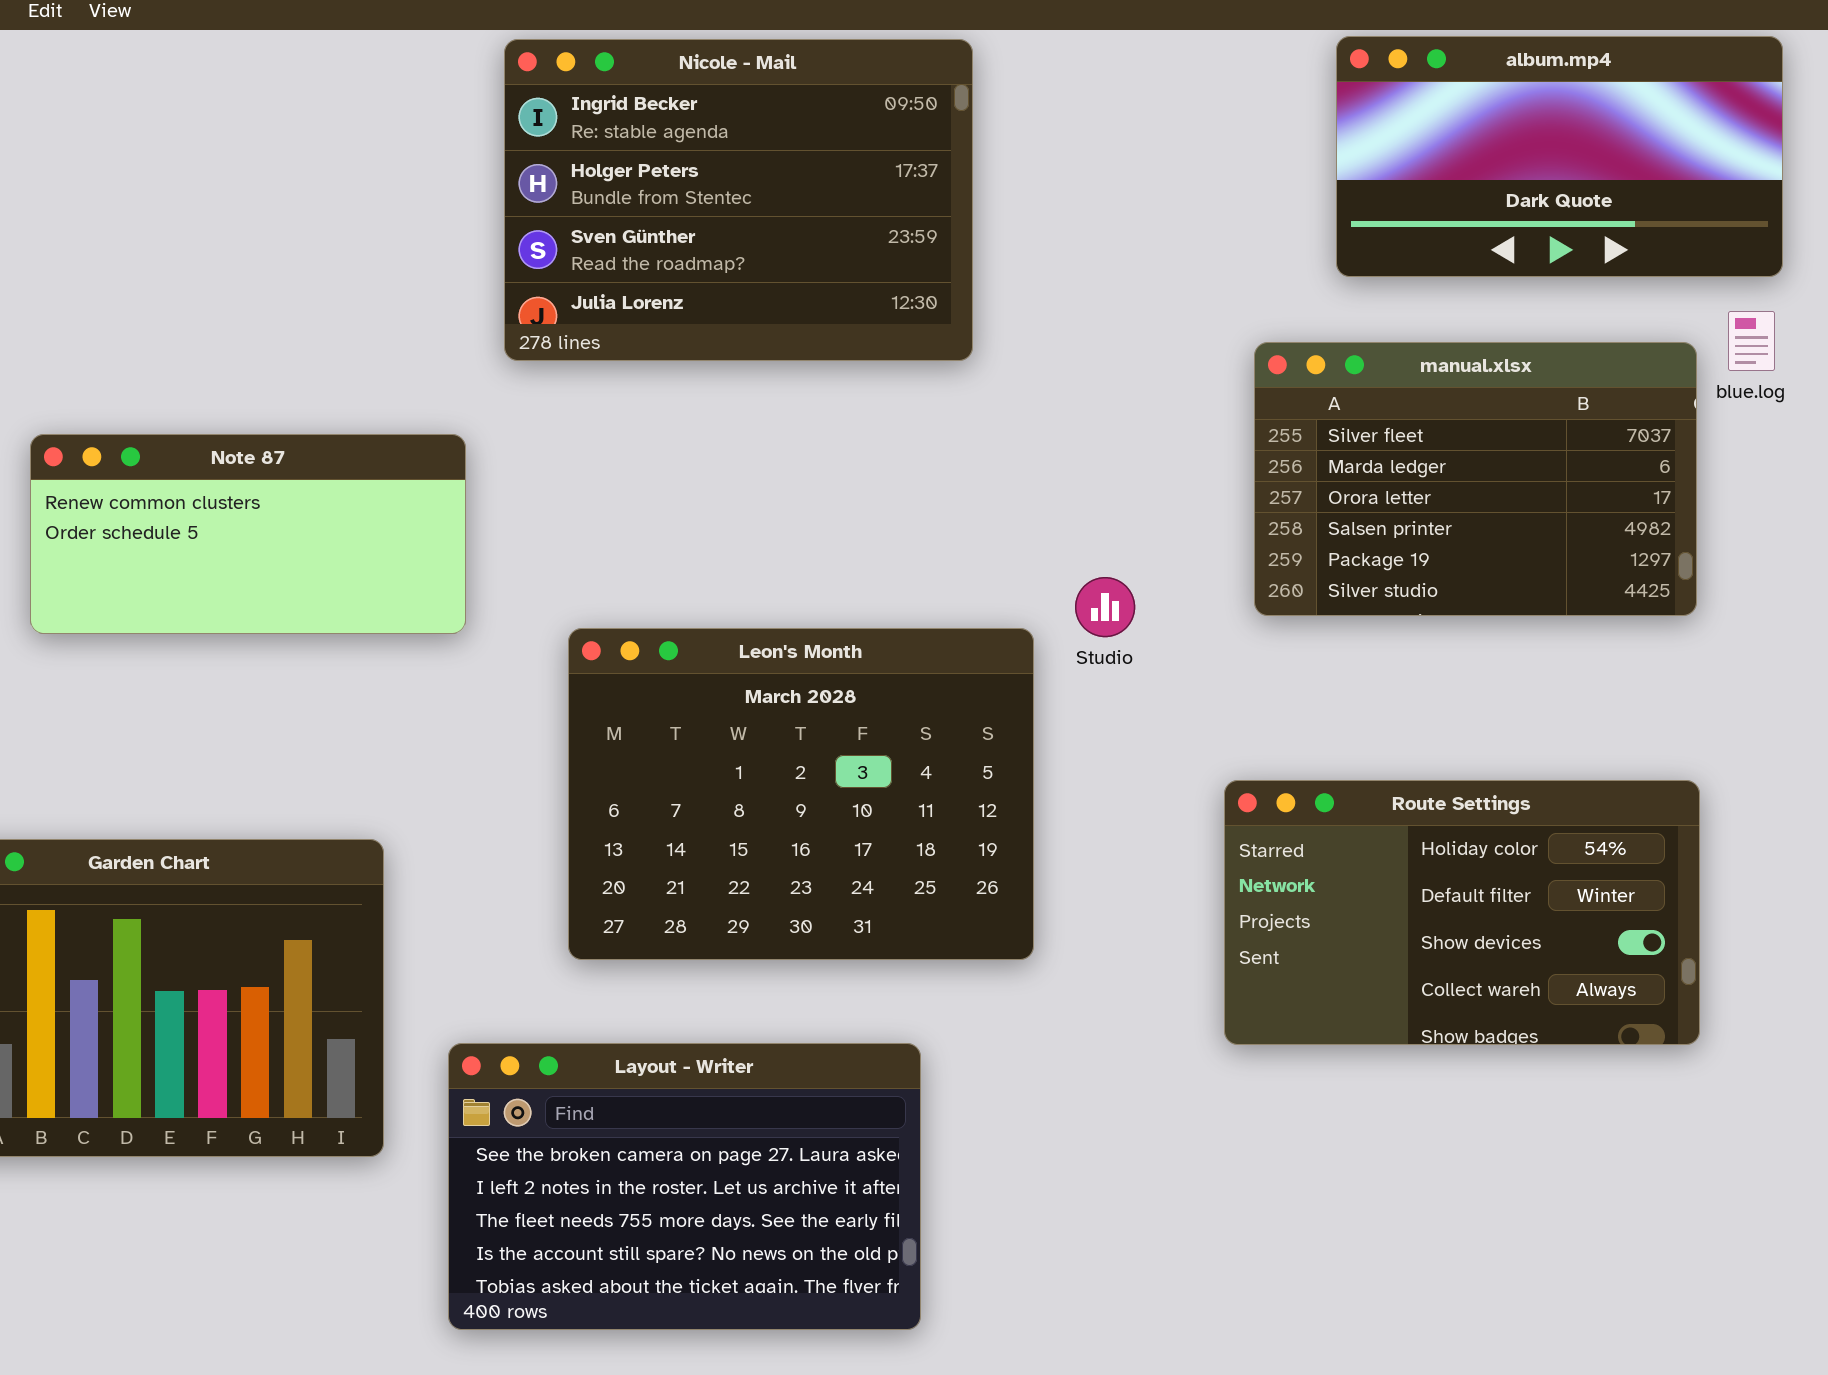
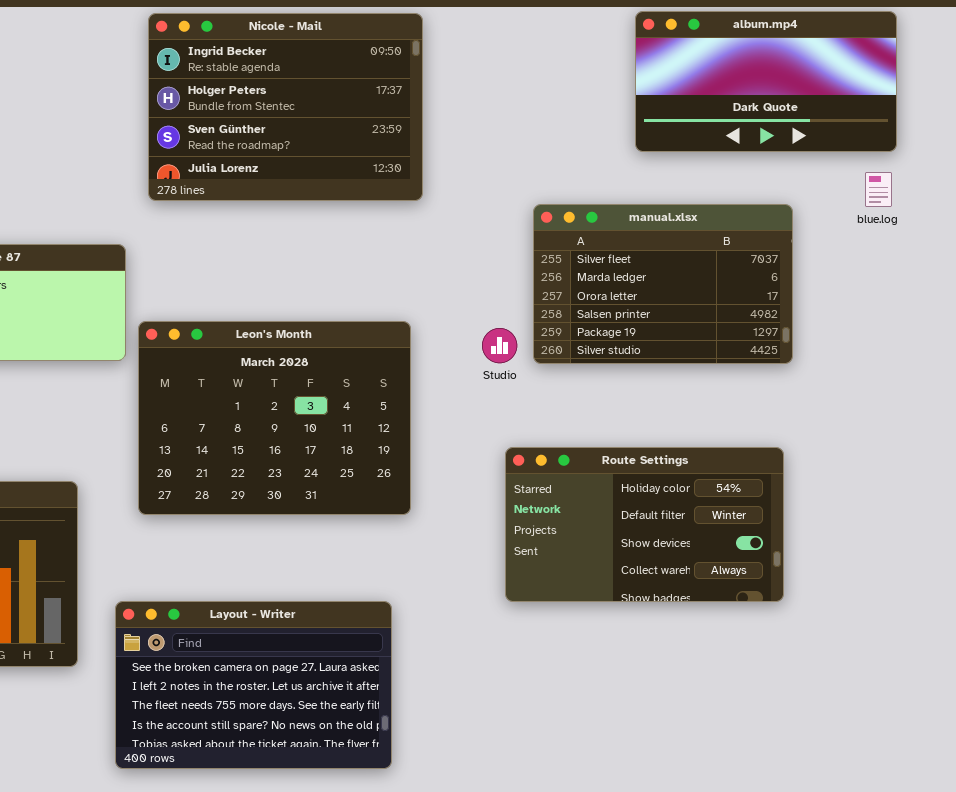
manual.xlsx: [1254,342,1697,616] -> [533,204,793,364], moved
Leon's Month: [568,628,1034,960] -> [138,321,411,515], moved
Route Settings: [1224,780,1700,1045] -> [505,447,784,602], moved

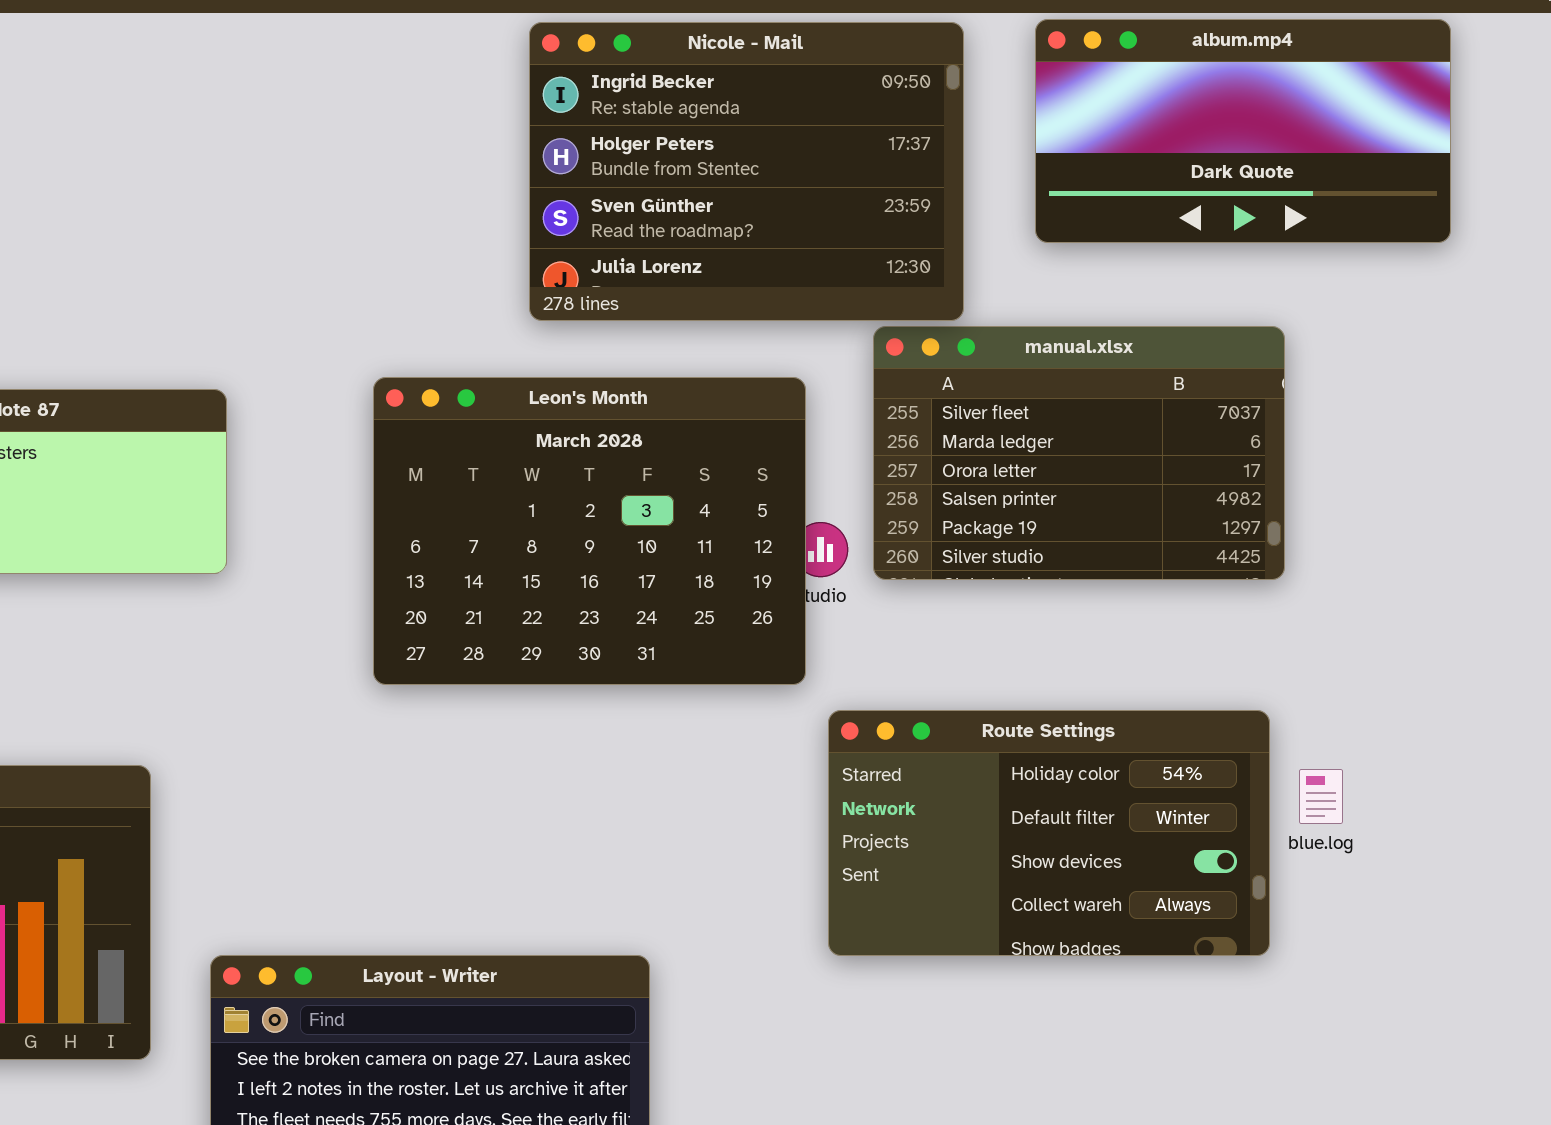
Nicole - Mail: [148,13,423,201] -> [529,22,964,321], moved
blue.log: [865,172,892,207] -> [1299,769,1343,824], moved
Leon's Month: [138,321,411,515] -> [373,377,806,685], moved

